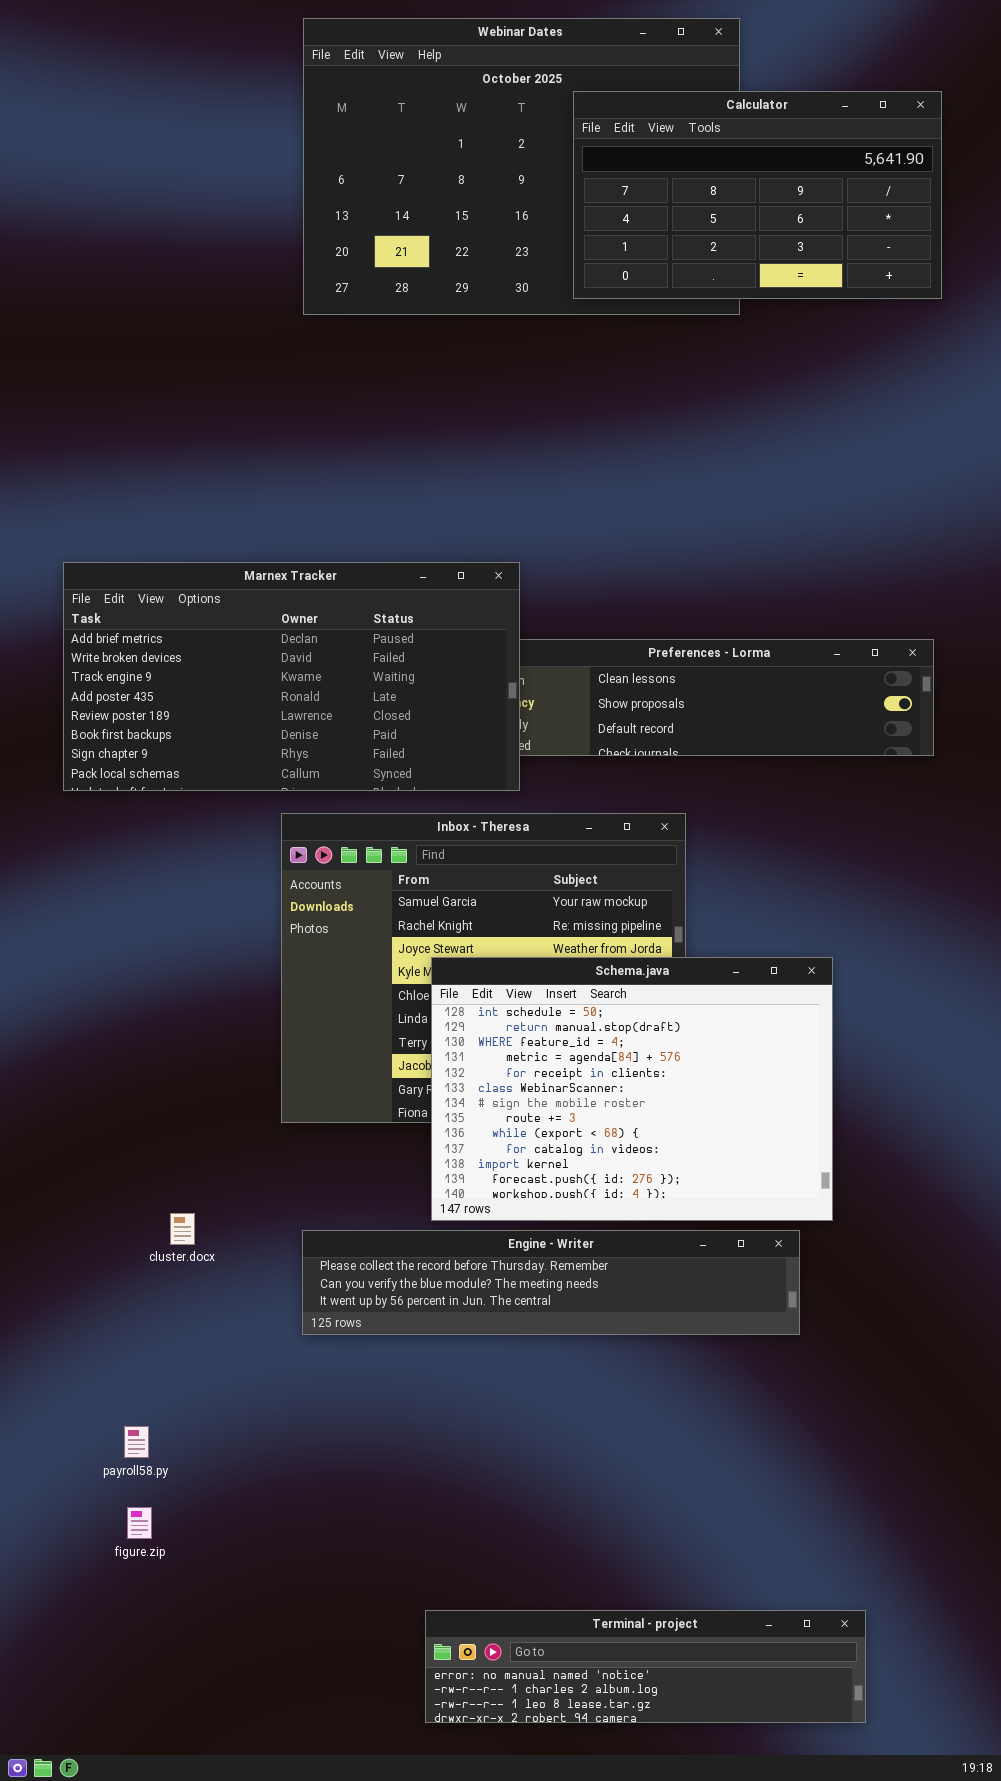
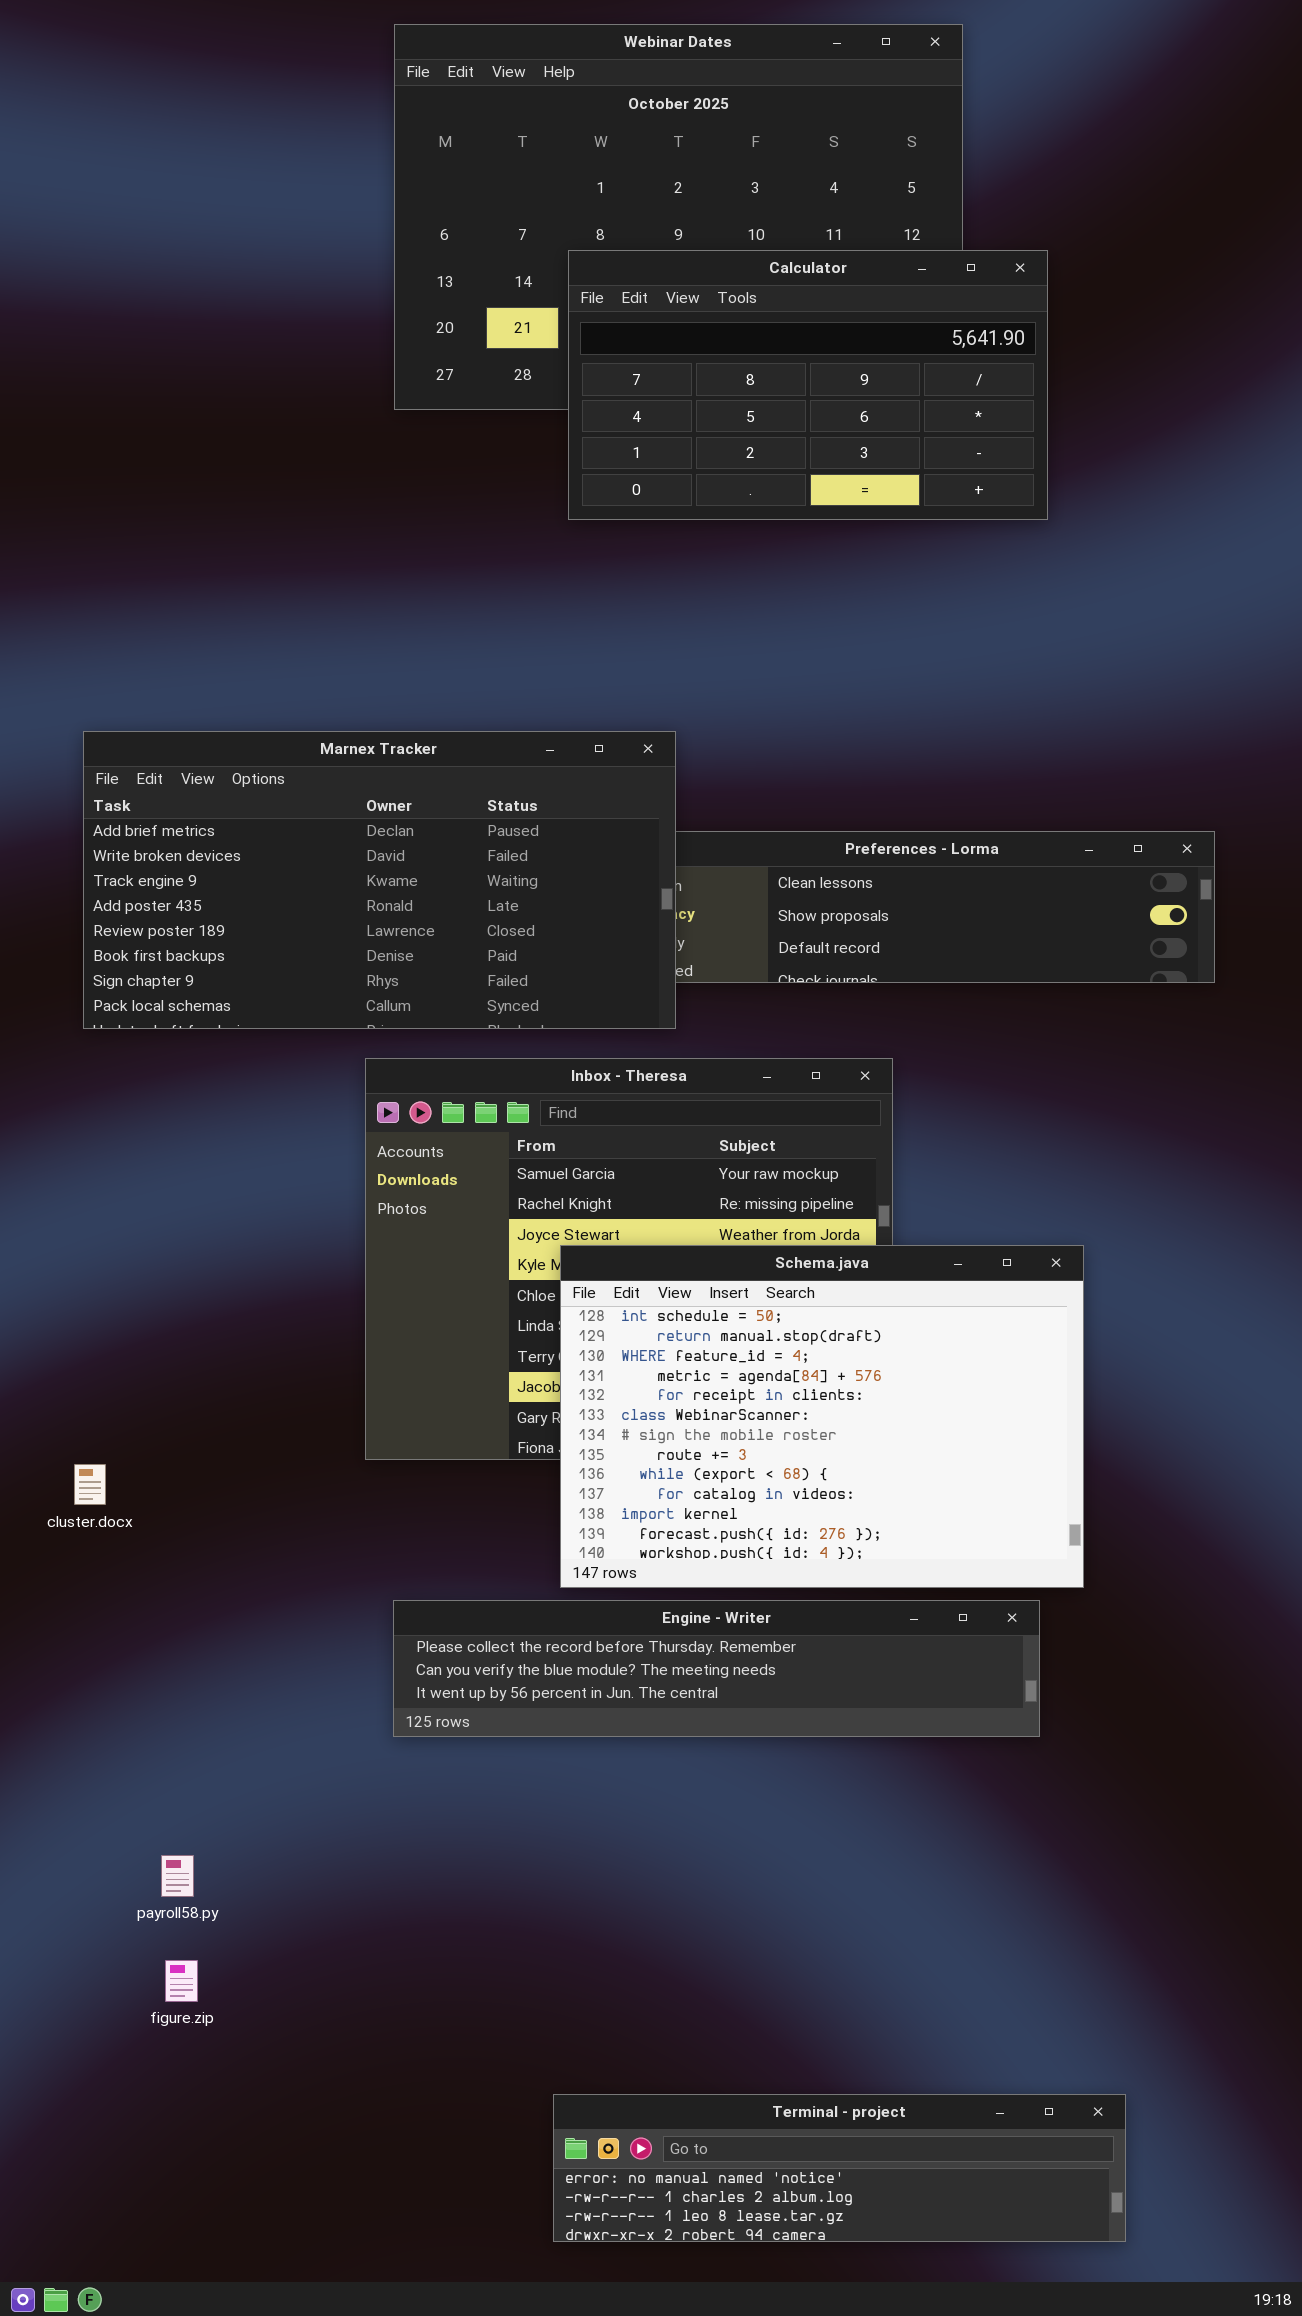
Calculator: [573,91,942,299] -> [568,250,1048,520], moved
cluster.docx: [170,1213,195,1245] -> [74,1464,106,1505], moved

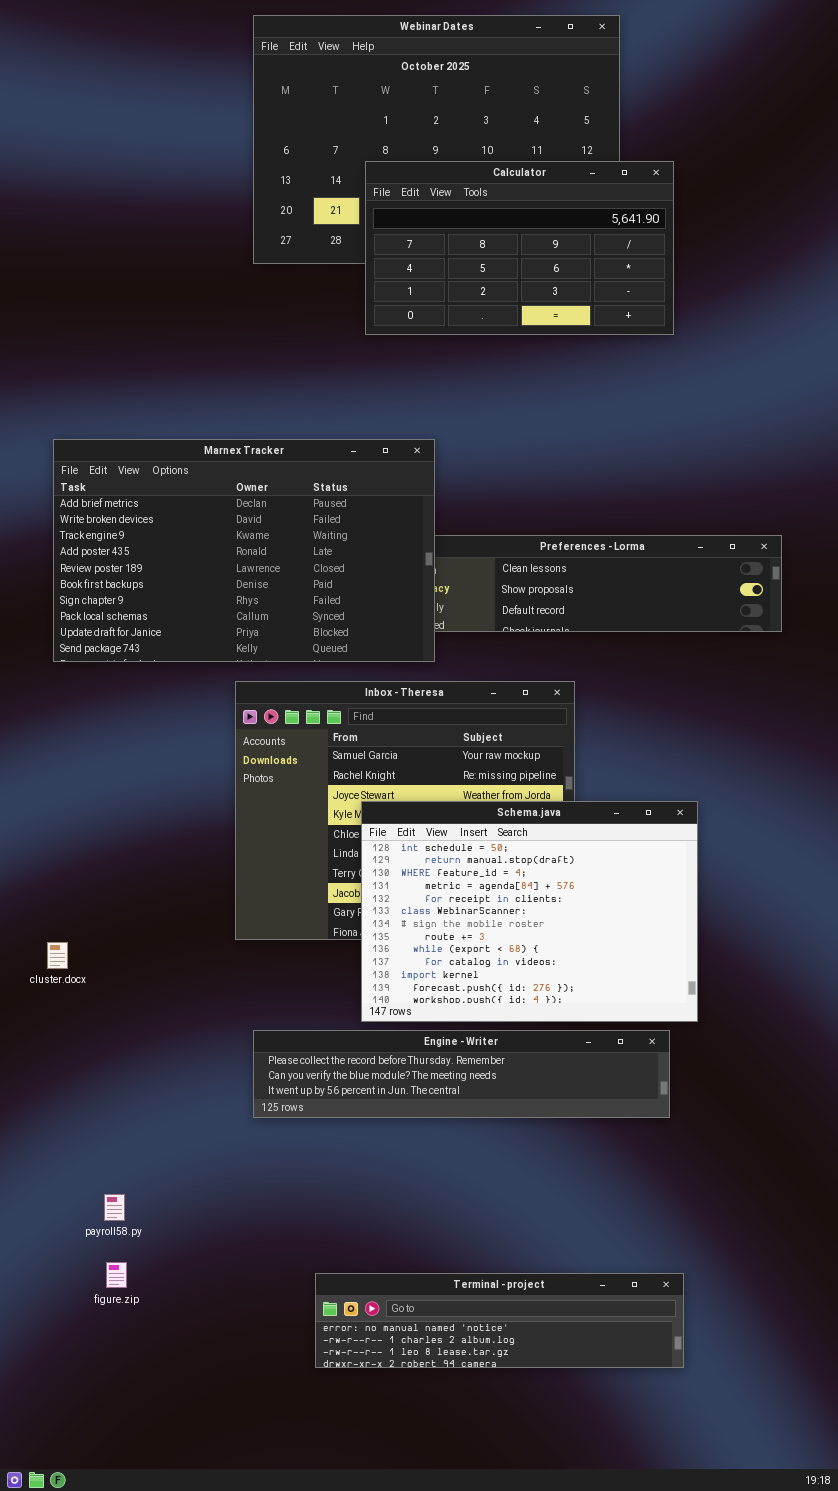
Marnex Tracker: [83,731,676,1029] -> [53,439,435,662], resized
Terminal - project: [553,2094,1126,2242] -> [315,1273,684,1368], moved

